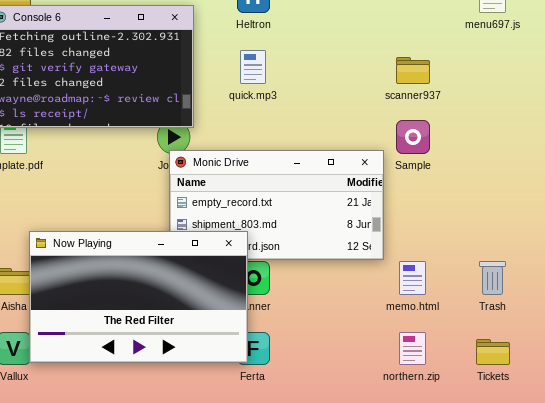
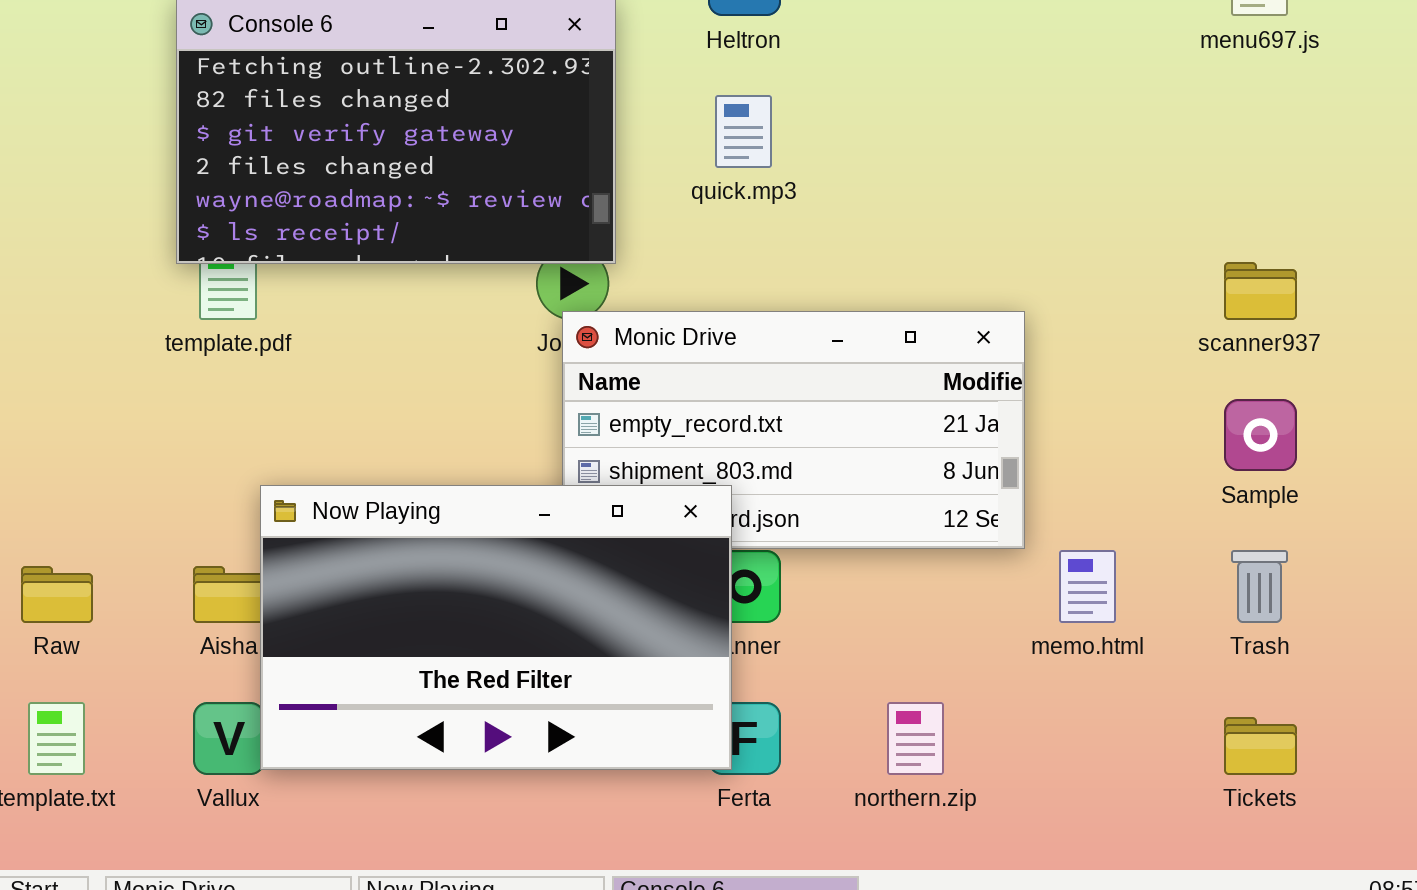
scanner937: [396,57,430,84] -> [1224,262,1297,320], moved
Sample: [396,120,430,154] -> [1224,399,1297,471], moved
northern.zip: [399,332,426,365] -> [887,702,944,775], moved

